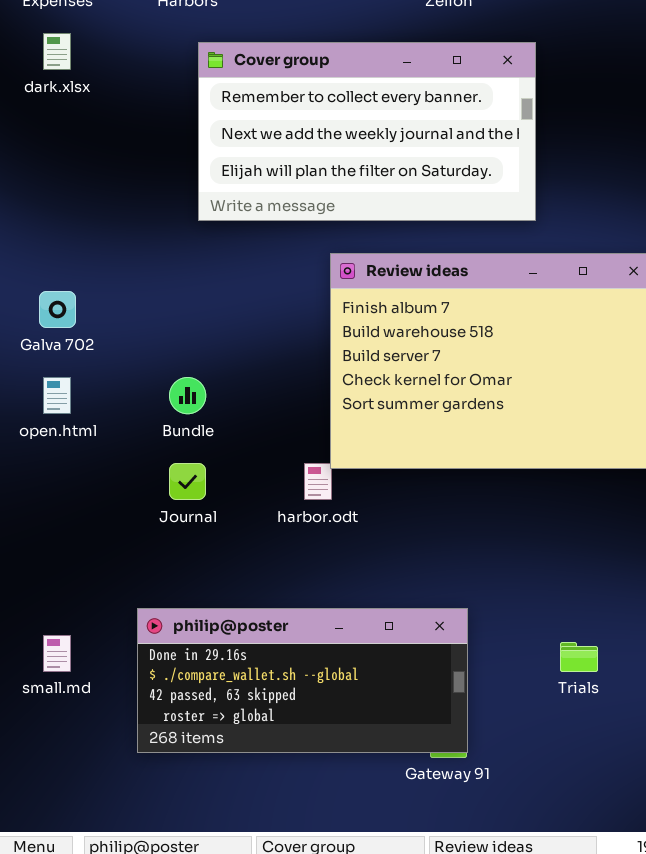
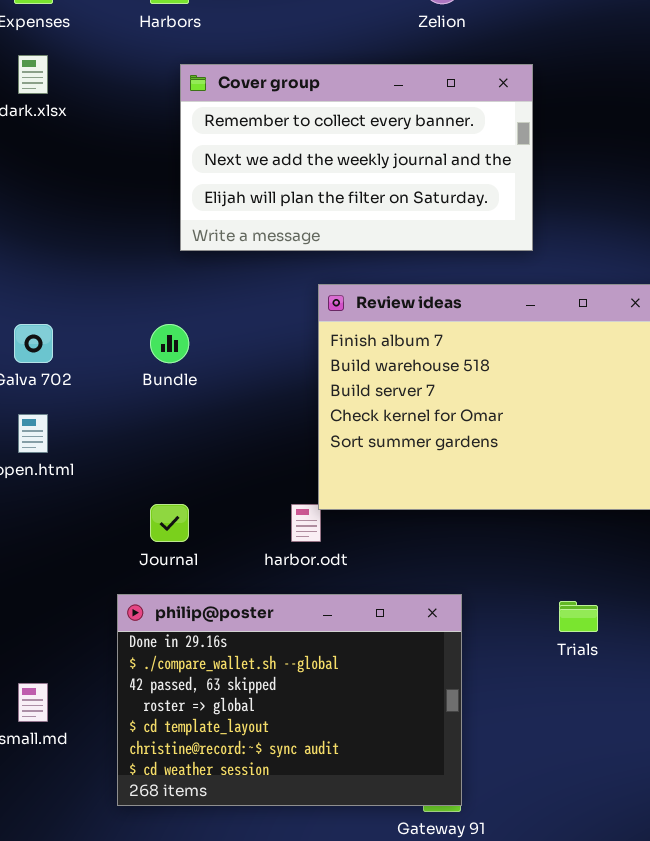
Bundle: [169,377,206,414] -> [150,324,189,363], moved
philip@poster: [137,608,468,753] -> [117,594,462,806], resized
Trials: [560,642,598,672] -> [559,601,598,632], moved

